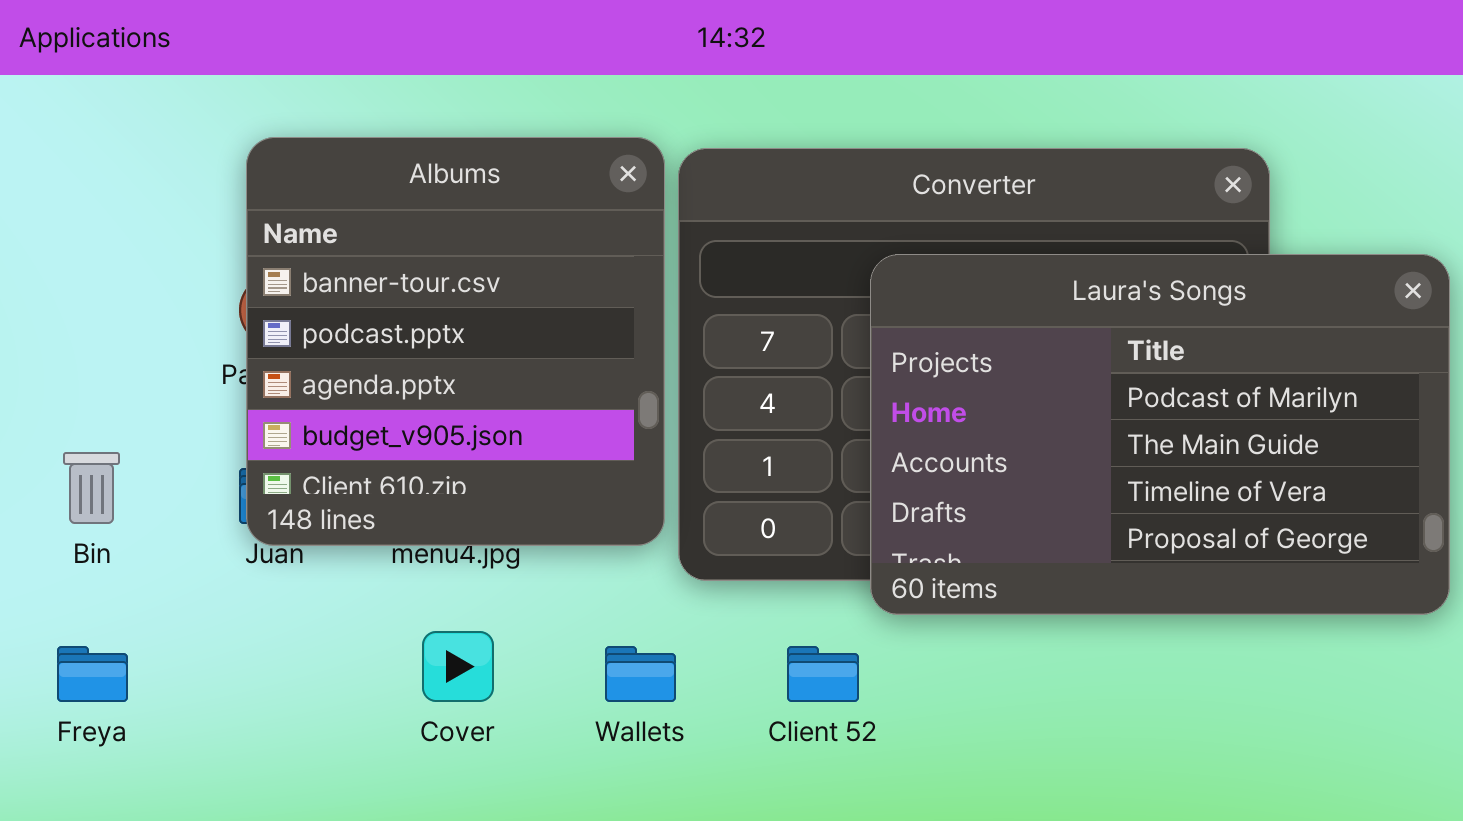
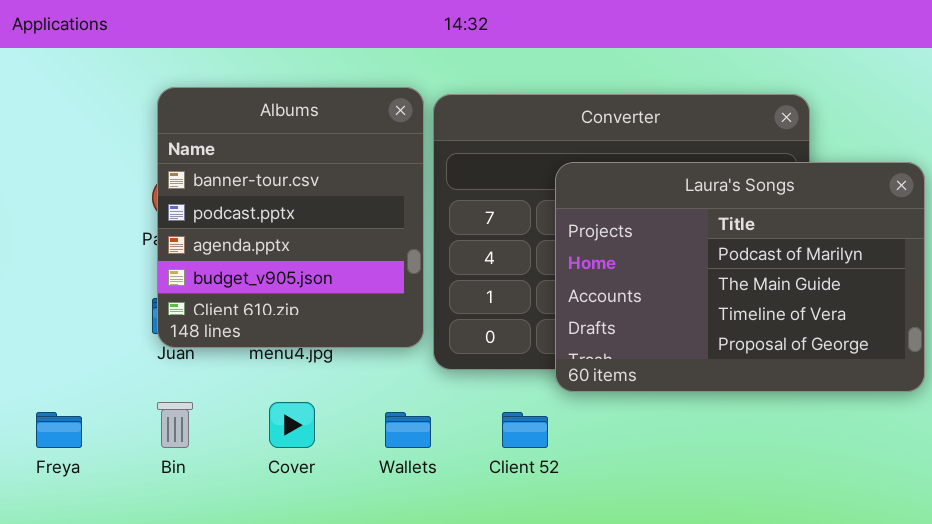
Bin: [63,452,120,524] -> [157,402,193,448], moved

